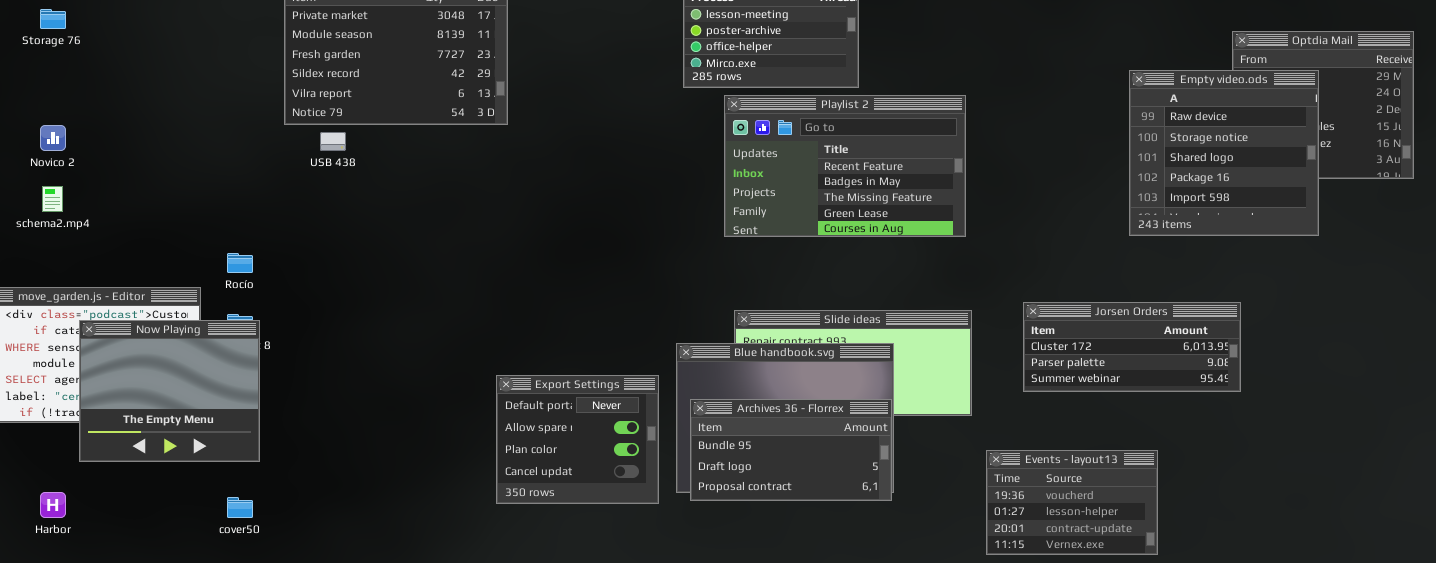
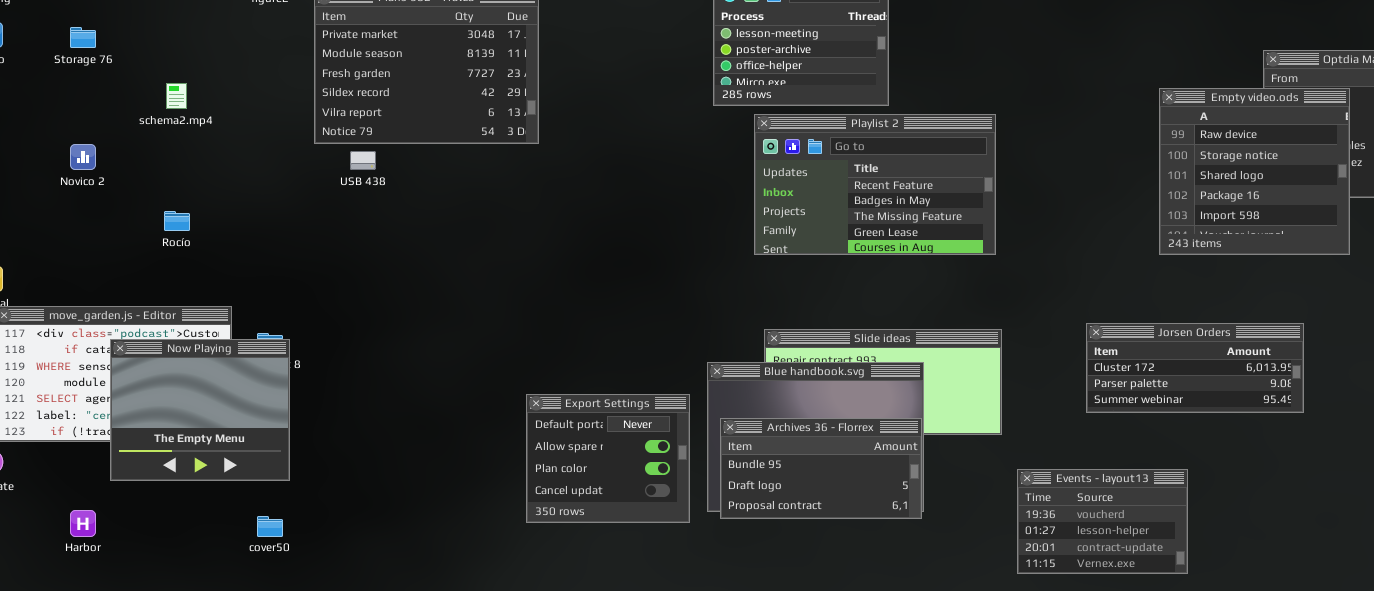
schema2.mp4: [42,186,63,212] -> [166,83,187,109], moved
Rocío: [227,253,253,273] -> [164,211,190,231], moved
Jorsen Orders: [1023,302,1241,392] -> [1086,323,1304,413], moved

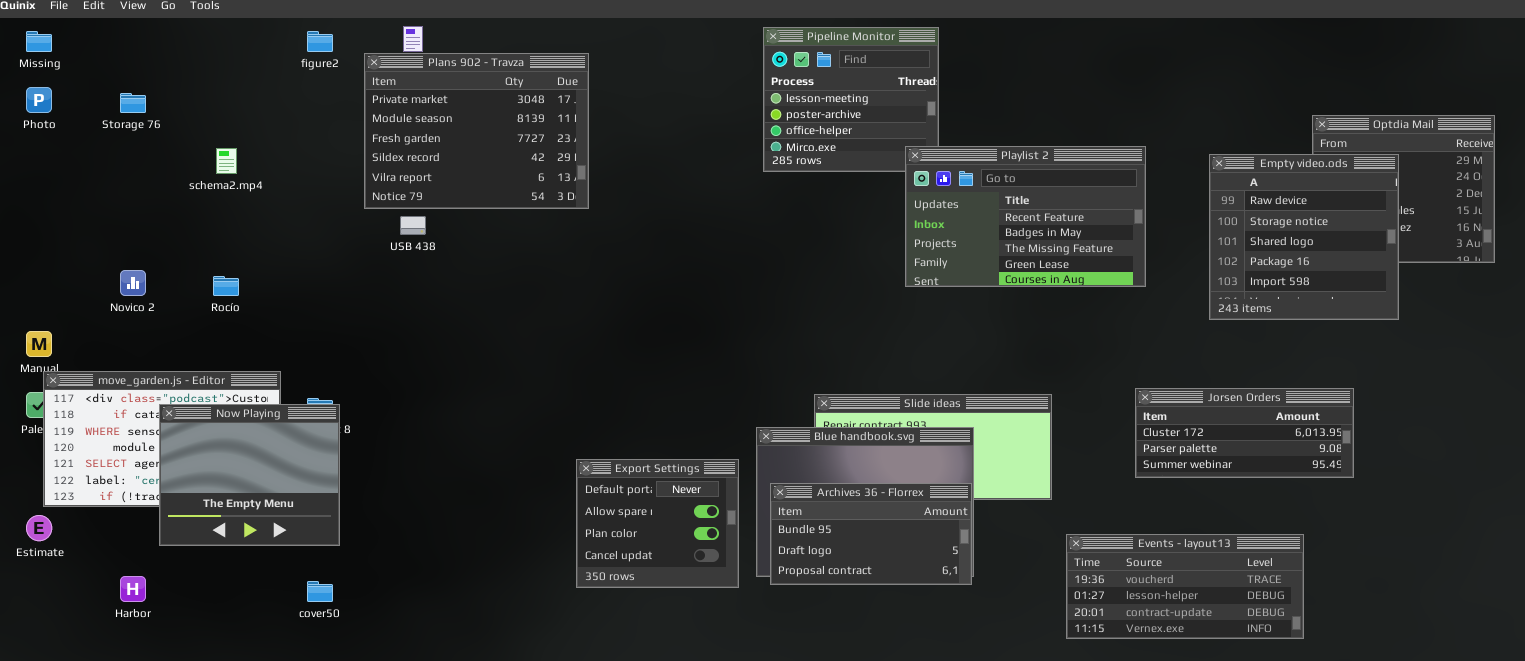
Playlist 2: [754,114,996,255] -> [905,146,1146,287], moved
Novico 2: [70,144,96,170] -> [120,270,146,296], moved
Events - layout13: [1017,469,1188,574] -> [1066,534,1304,639], resized

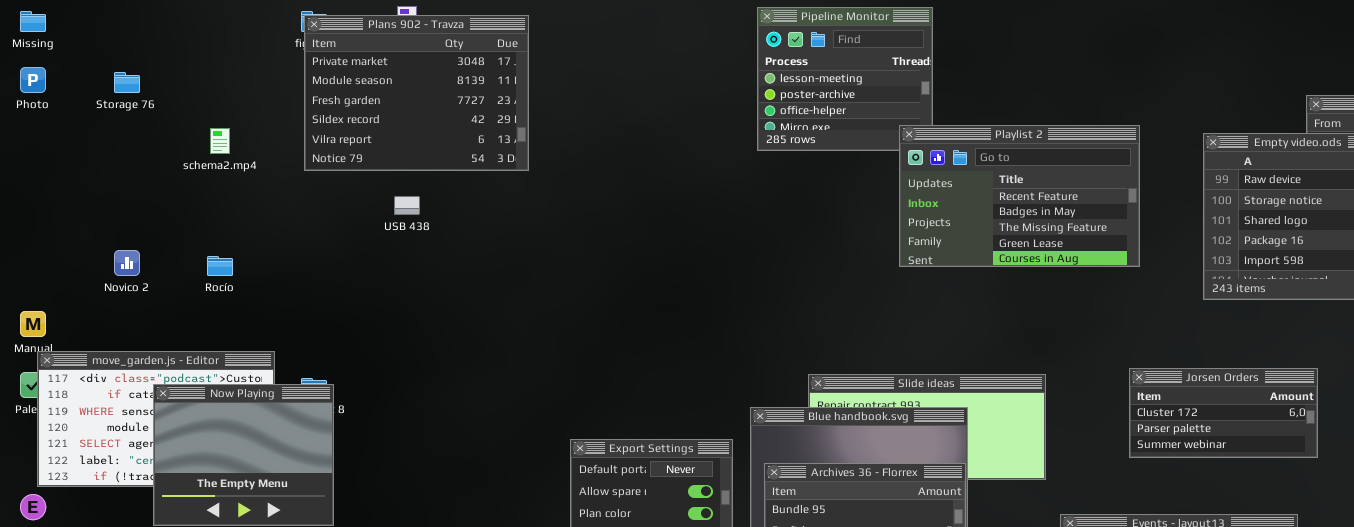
Plans 902 - Travza: [364,53,589,209] -> [304,15,529,171], moved
Jorsen Orders: [1135,388,1354,478] -> [1129,368,1318,458], resized

